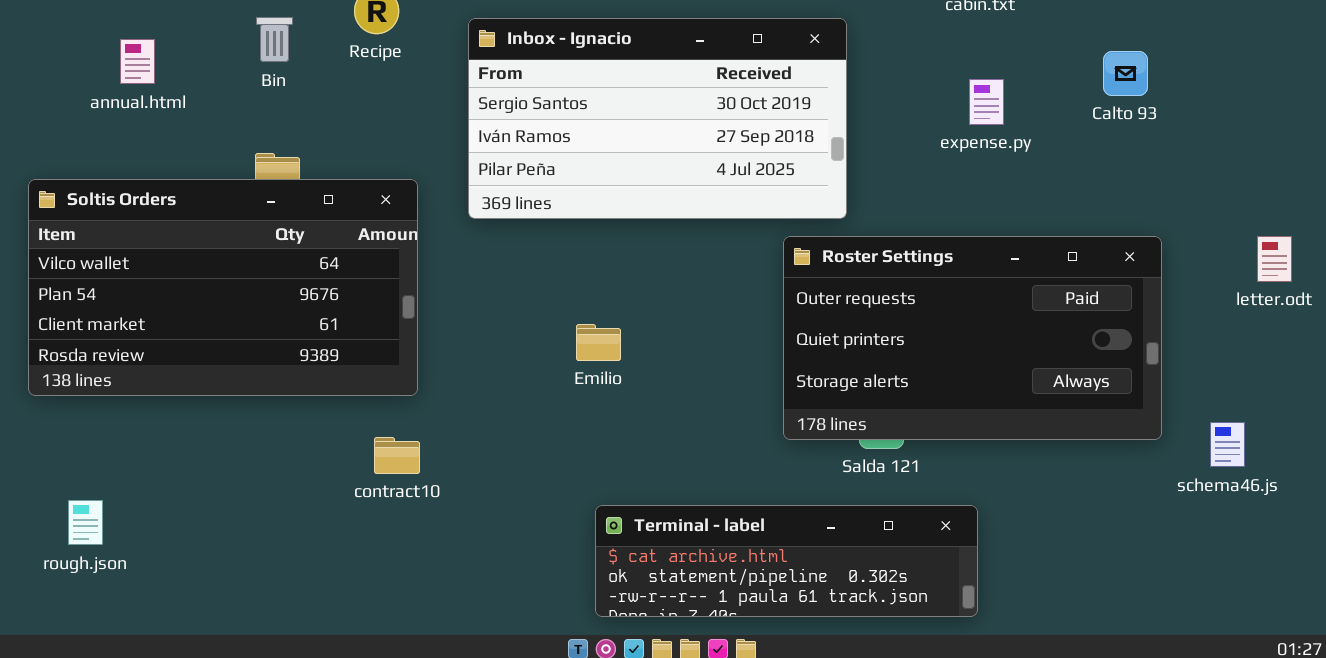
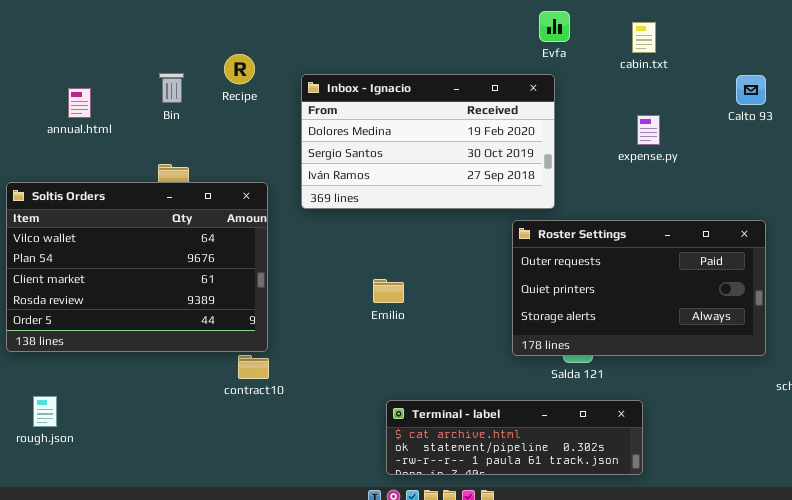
Inbox - Ignacio: [468,18,847,219] -> [301,74,555,209], scrolled up 1 row
Calto 93: [1103,51,1148,96] -> [736,75,766,105], moved
Soltis Orders: [28,179,418,396] -> [6,182,268,352], resized

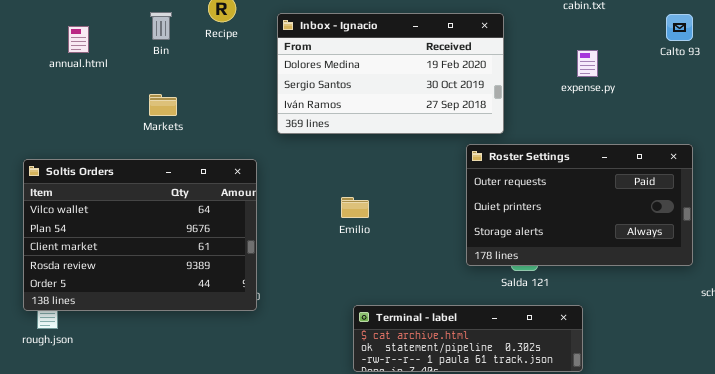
Soltis Orders: [6,182,268,352] -> [23,159,257,311], moved

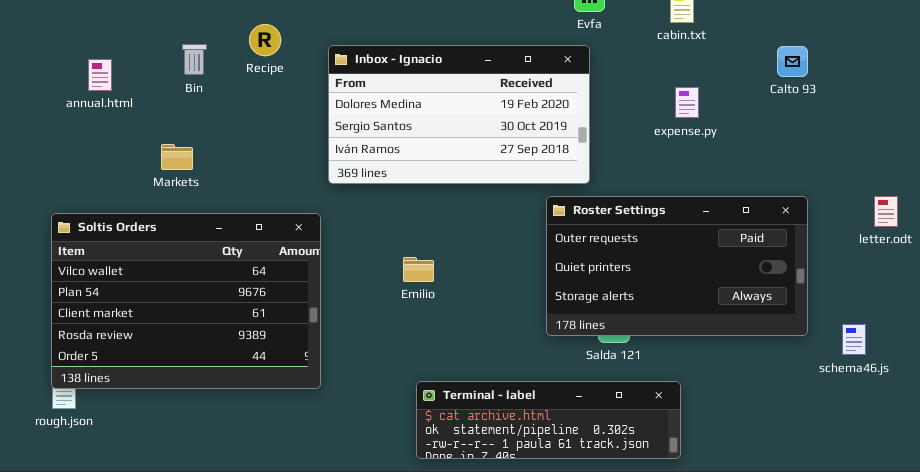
Markets: [149,94,177,116] -> [161,144,193,170], moved
Soltis Orders: [23,159,257,311] -> [51,213,321,389], moved

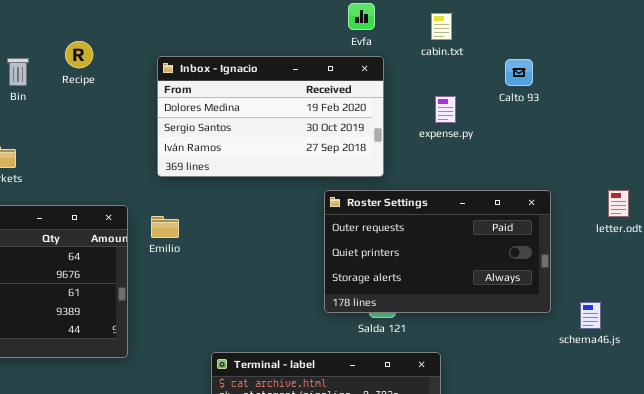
Inbox - Ignacio: [328,45,590,184] -> [157,56,384,177], moved
Calto 93: [777,46,808,77] -> [505,59,533,86], moved
Emilio: [403,257,434,282] -> [151,216,179,238], moved

